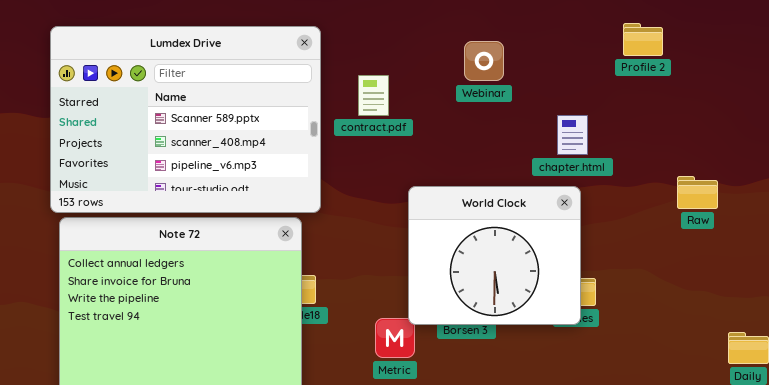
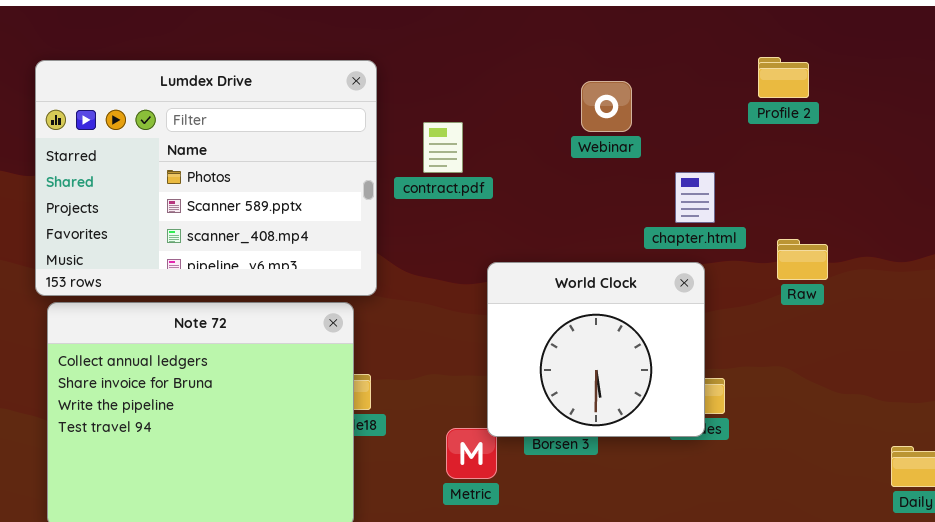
Lumdex Drive: [50,26,321,213] -> [35,60,377,296], scrolled up 1 row
Webinar: [464,41,504,81] -> [581,81,632,132], moved
Raw: [677,176,718,209] -> [777,239,828,280], moved

